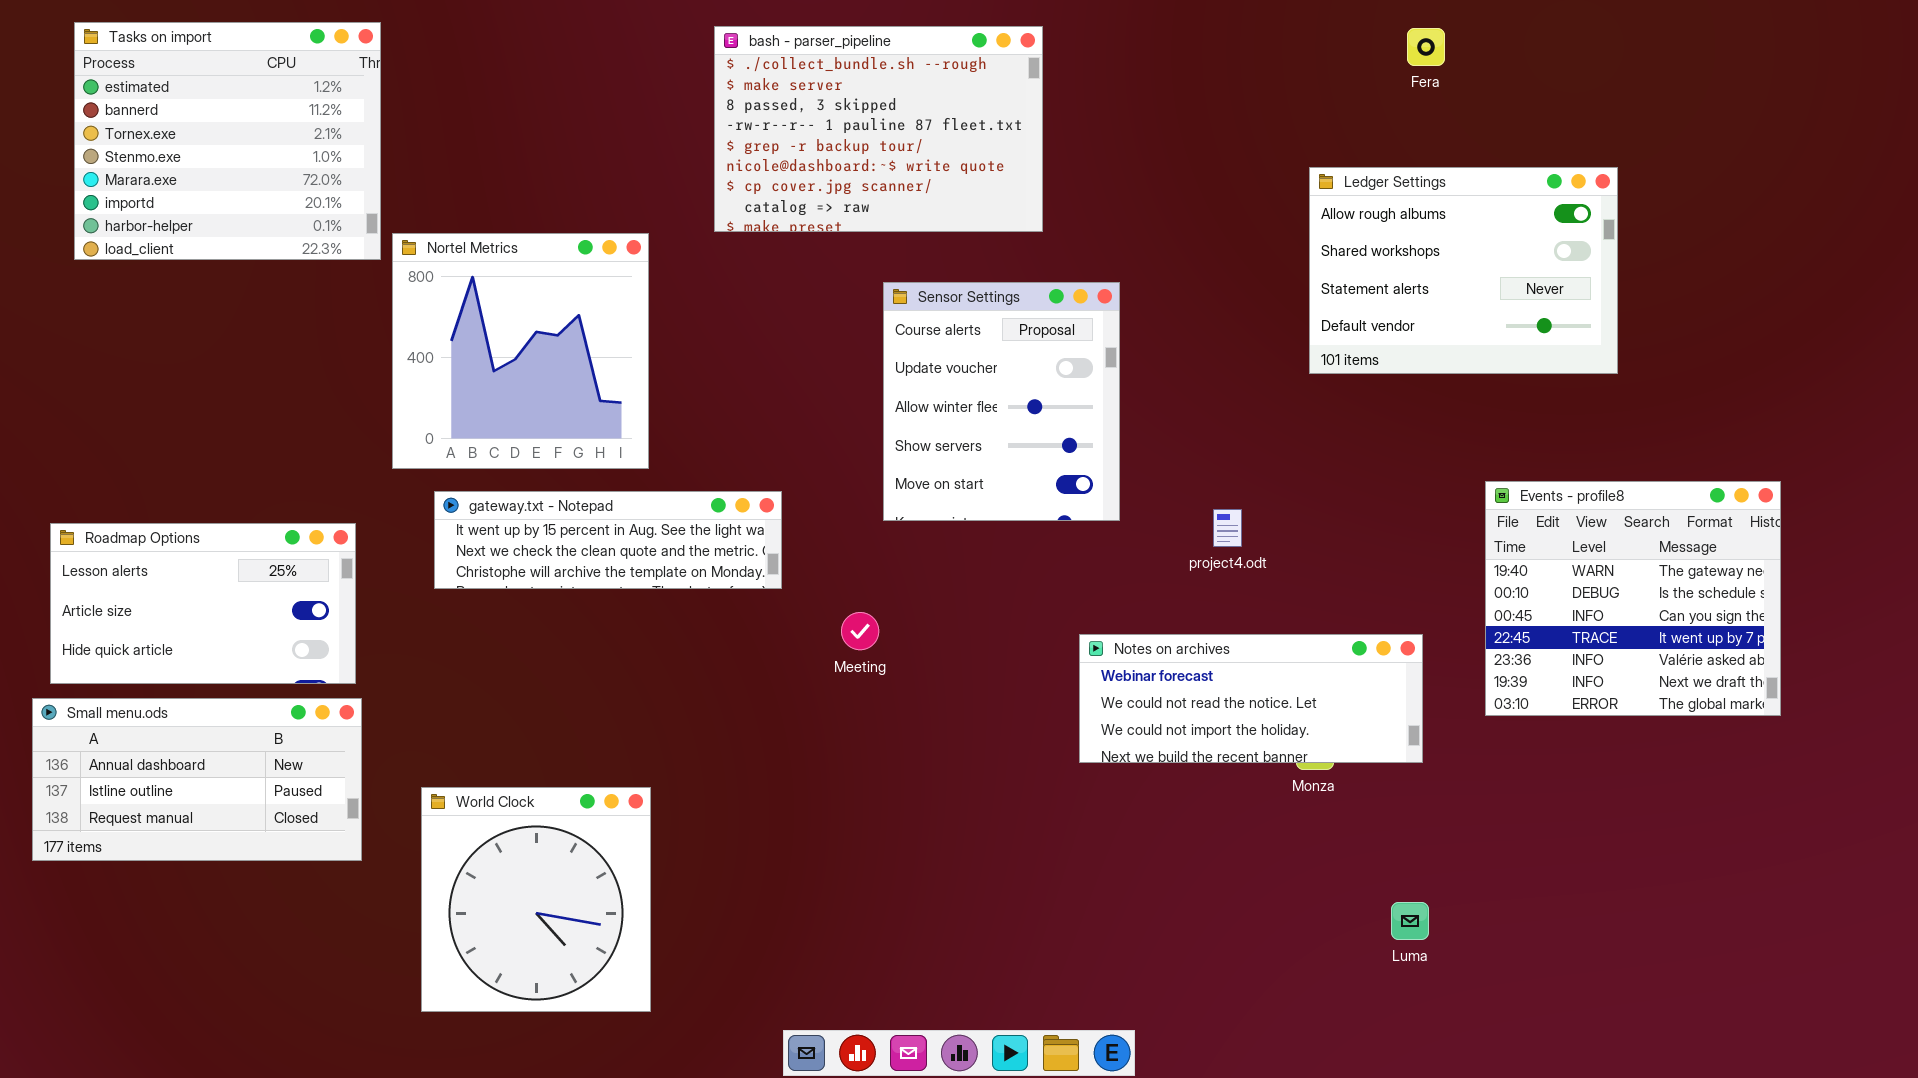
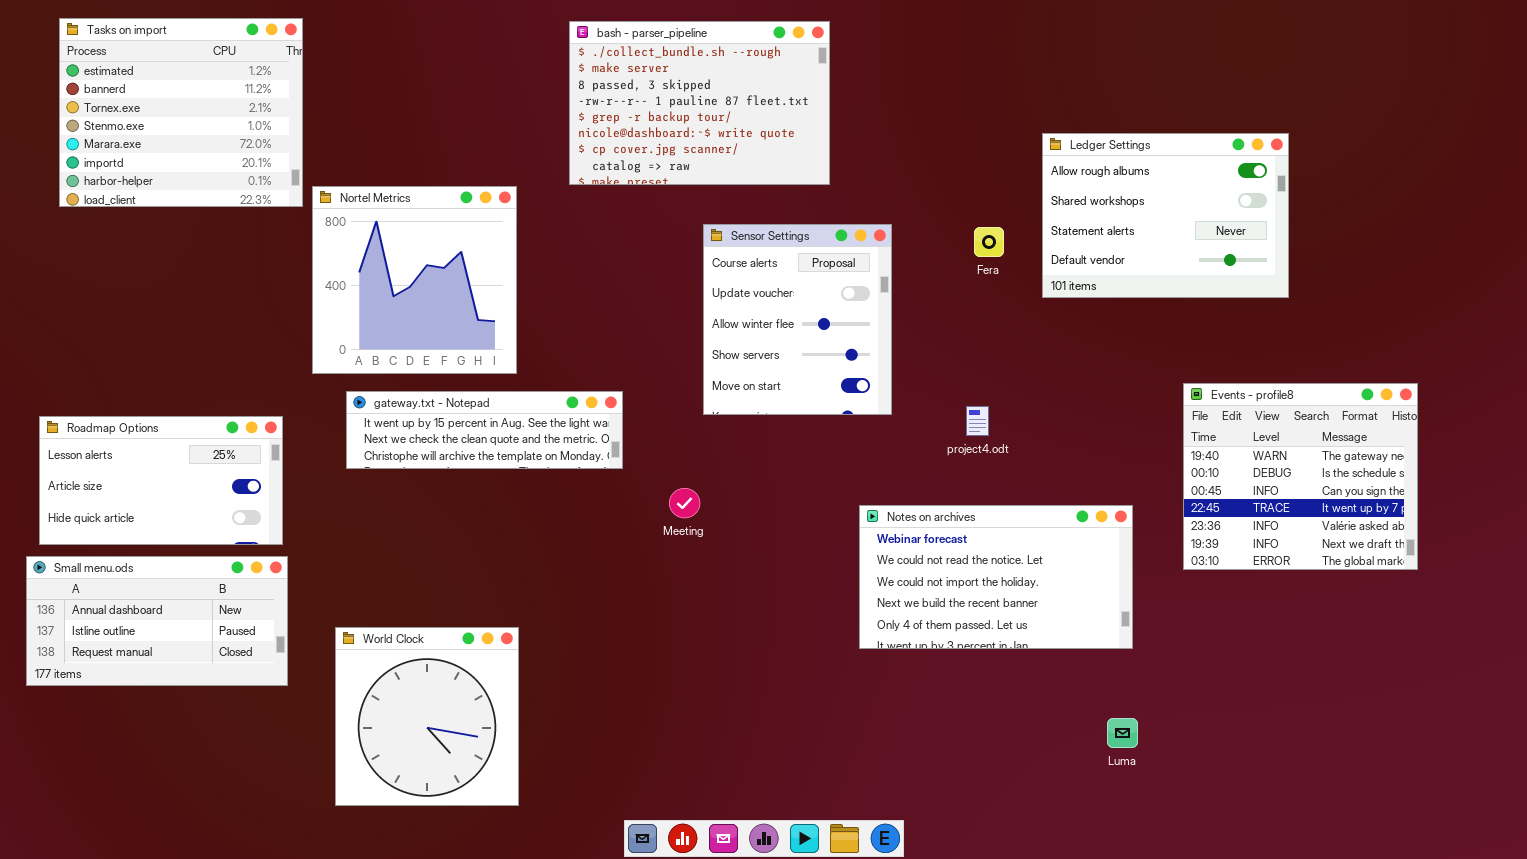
Fera: [1407,28,1445,66] -> [974,227,1004,257], moved
Notes on archives: [1079,634,1423,763] -> [859,505,1133,649], resized

